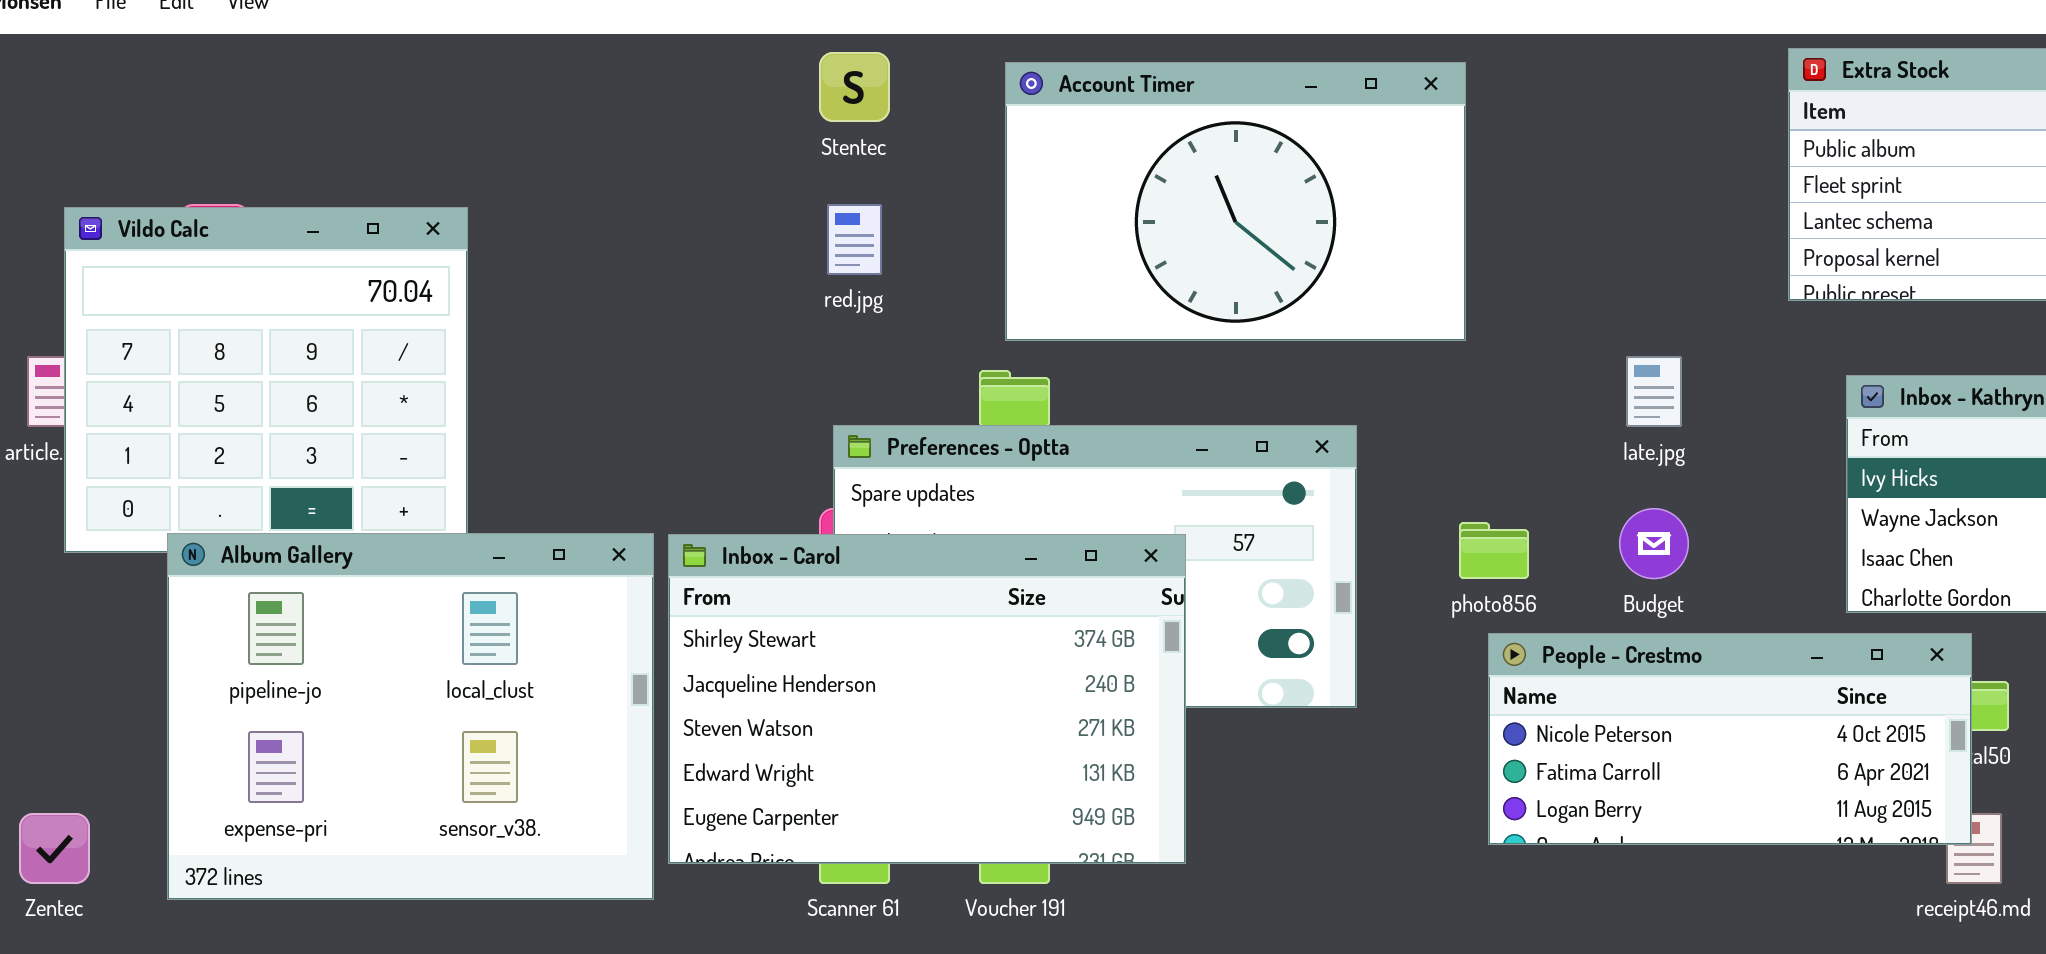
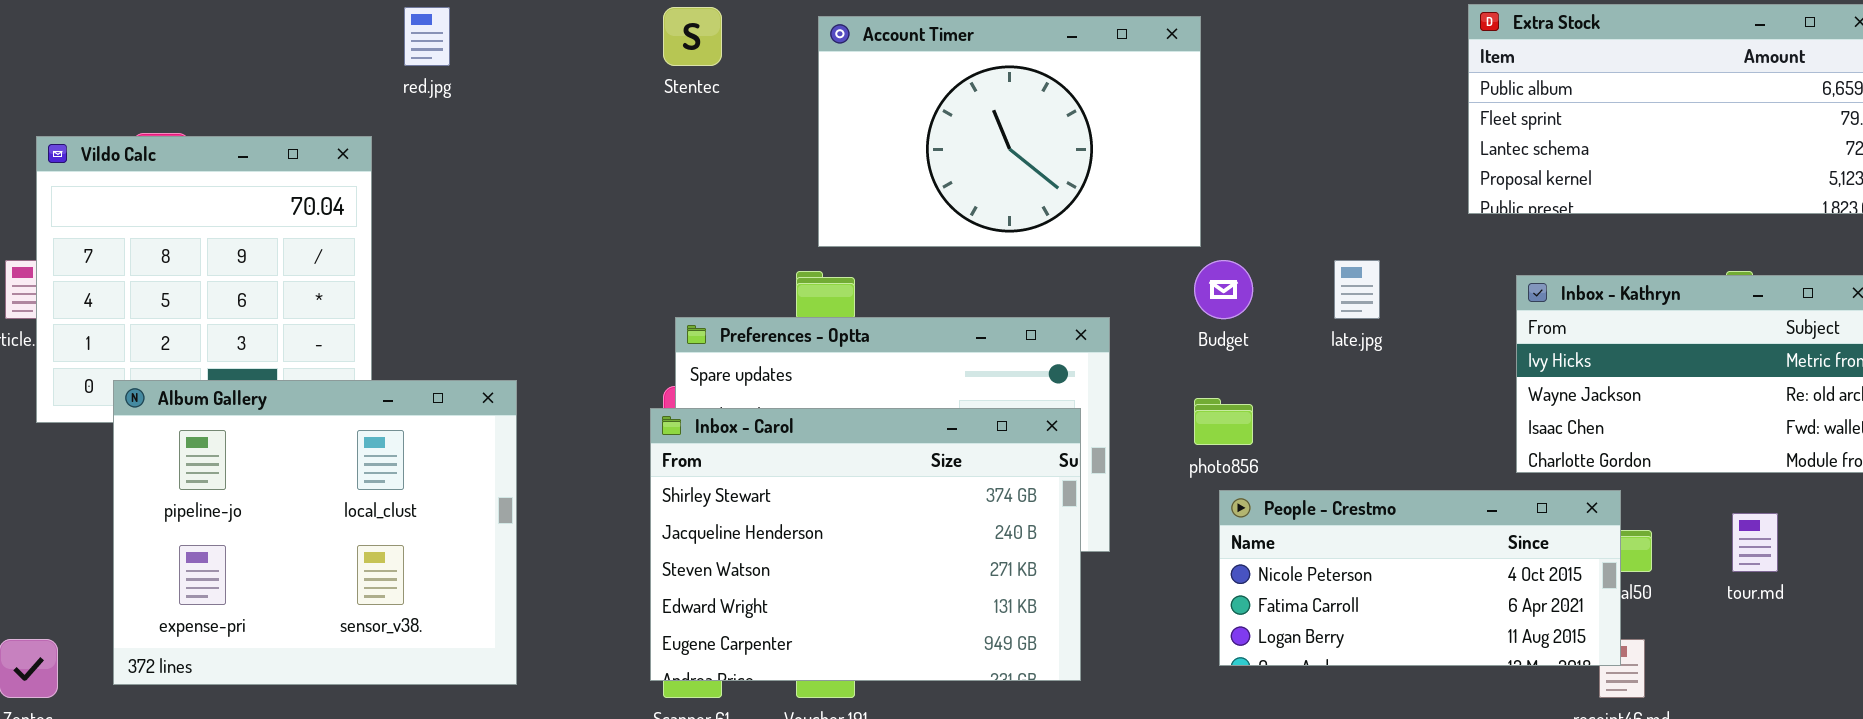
red.jpg: [827,204,882,275] -> [404,7,450,66], moved
Budget: [1619,508,1689,579] -> [1194,260,1253,319], moved
Album Gallery: [167,533,654,900] -> [113,380,517,685], moved
Inbox - Carol: [668,534,1186,864] -> [650,408,1081,681], moved

